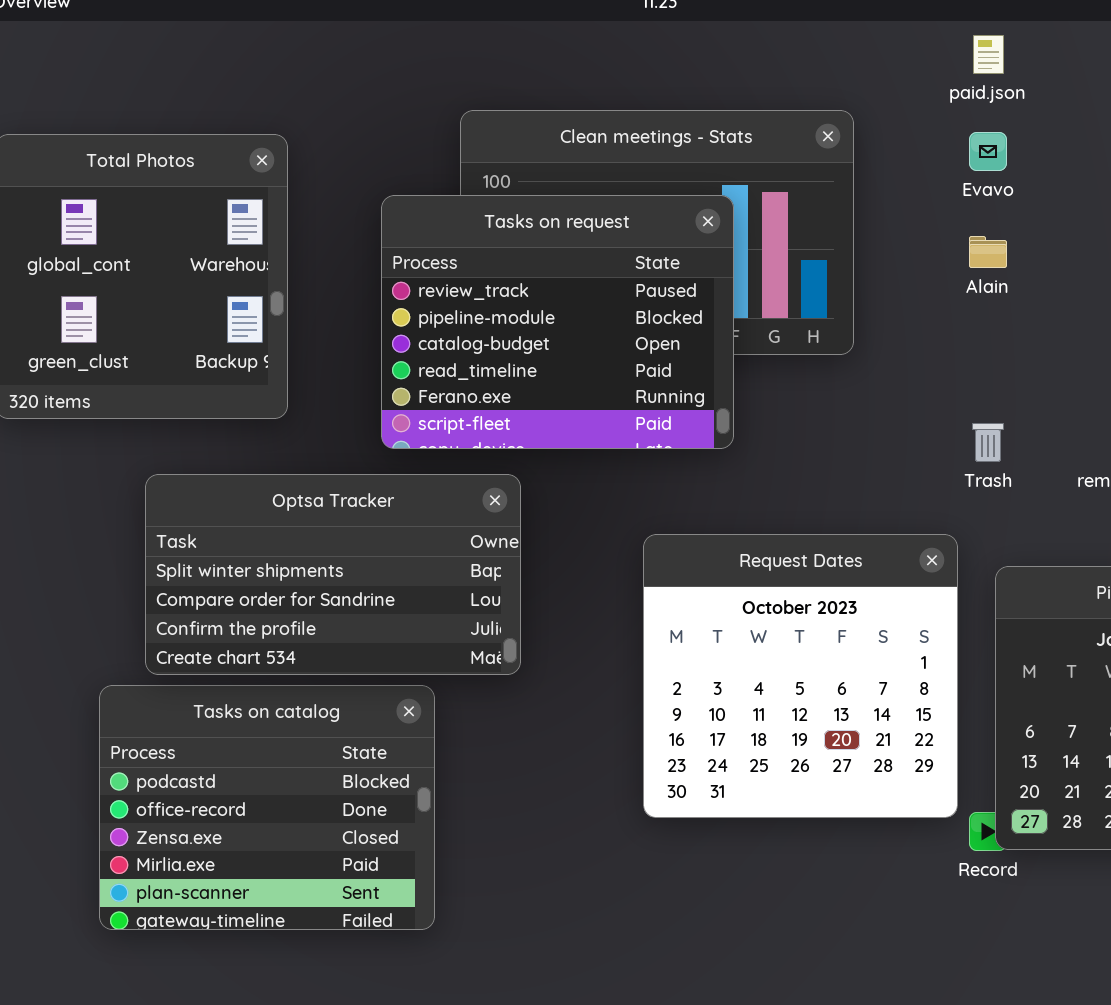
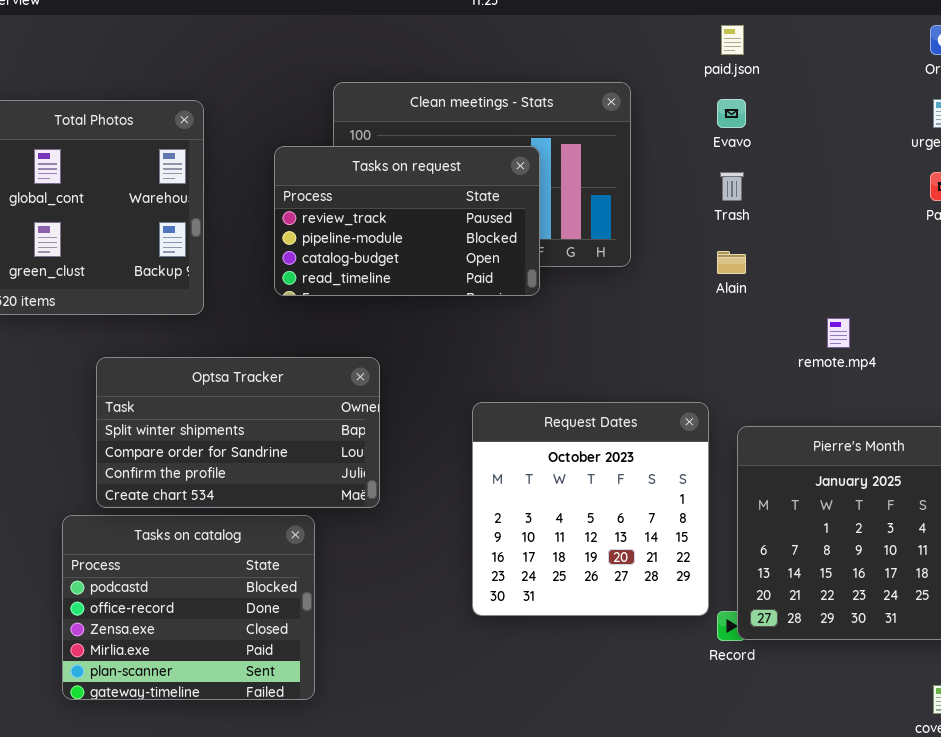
Tasks on request: [381,195,734,449] -> [274,146,540,296], resized
Alain: [969,236,1007,268] -> [717,251,746,274], moved
Trash: [972,423,1004,462] -> [720,172,744,201], moved

